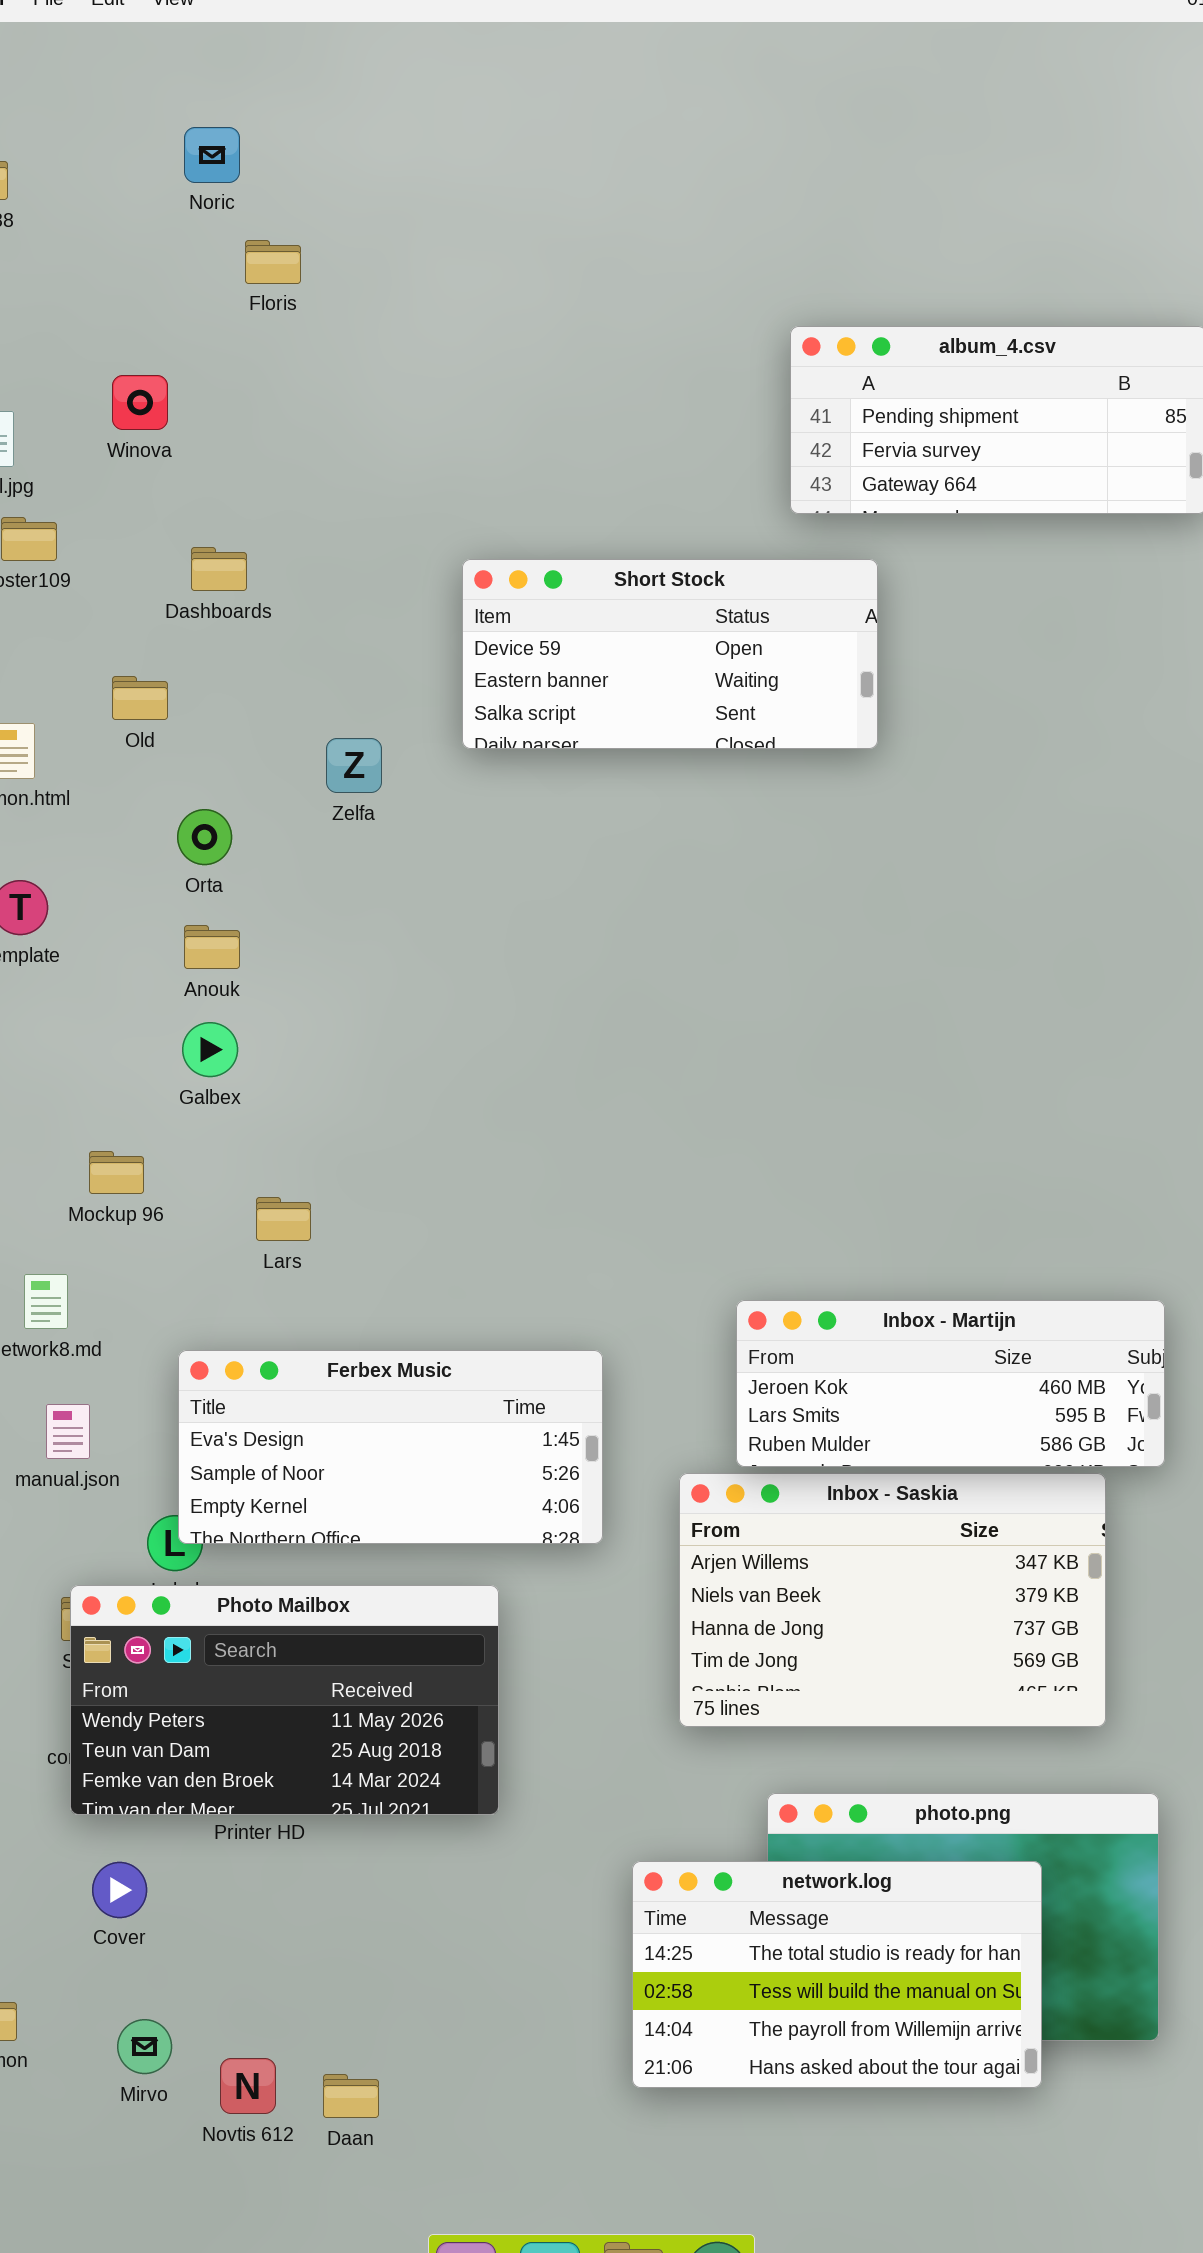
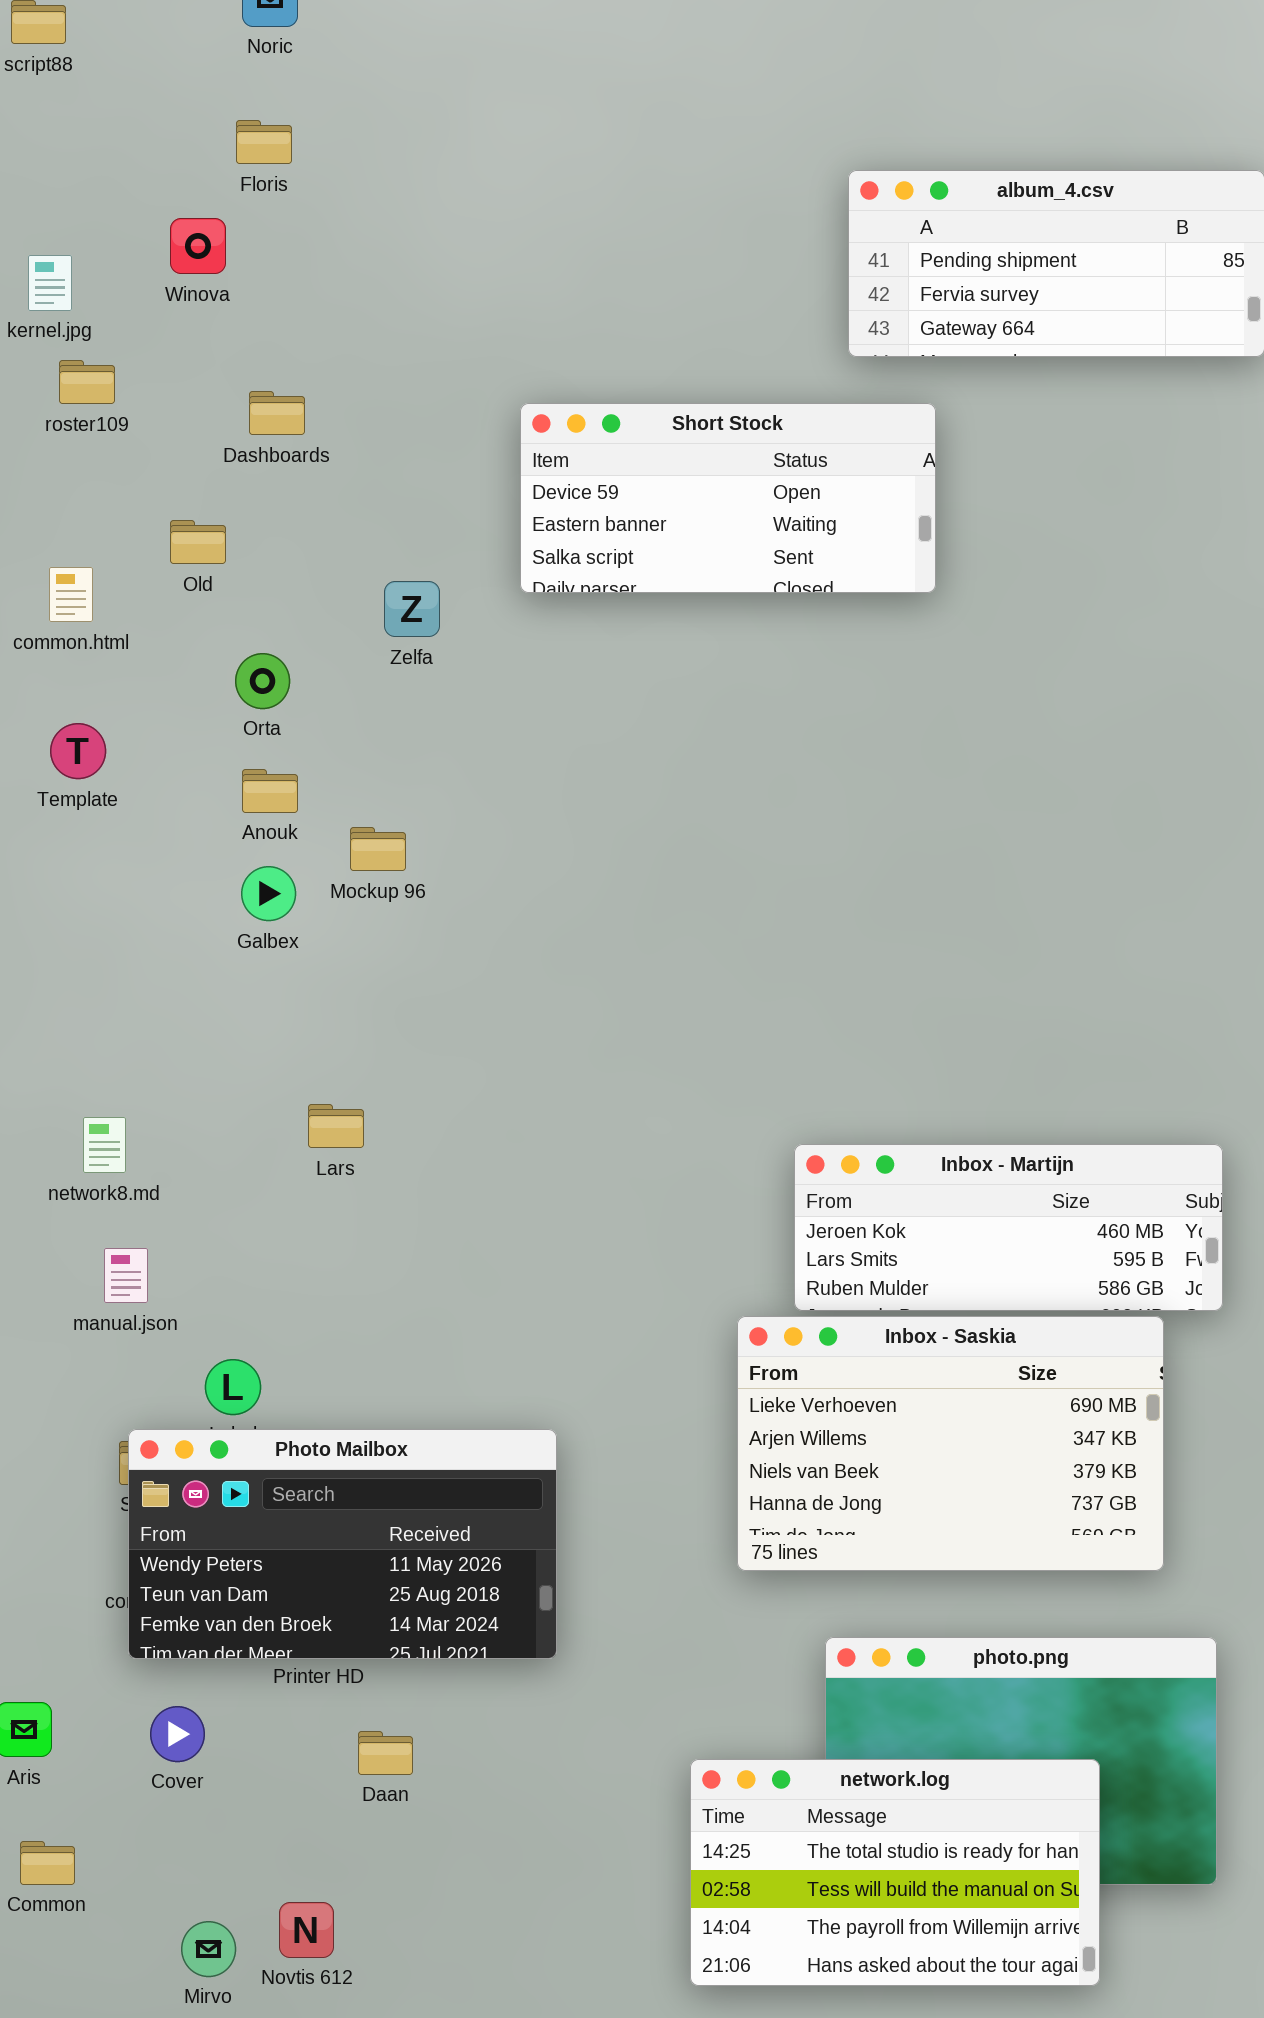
Floris: [245,240,301,284] -> [236,120,292,164], moved
Mockup 96: [89,1151,144,1194] -> [350,827,406,871], moved
Lars: [256,1197,311,1241] -> [308,1104,364,1148], moved
Ferbex Music: [178,1350,603,1544] -> none, closed
Inbox - Saskia: [679,1473,1106,1727] -> [737,1316,1164,1571], scrolled up 1 row
network.log: [632,1861,1042,2088] -> [690,1759,1100,1986], moved
Mirvo: [117,2019,172,2074] -> [181,1921,236,1977], moved
Daan: [323,2074,379,2118] -> [358,1731,413,1775], moved

